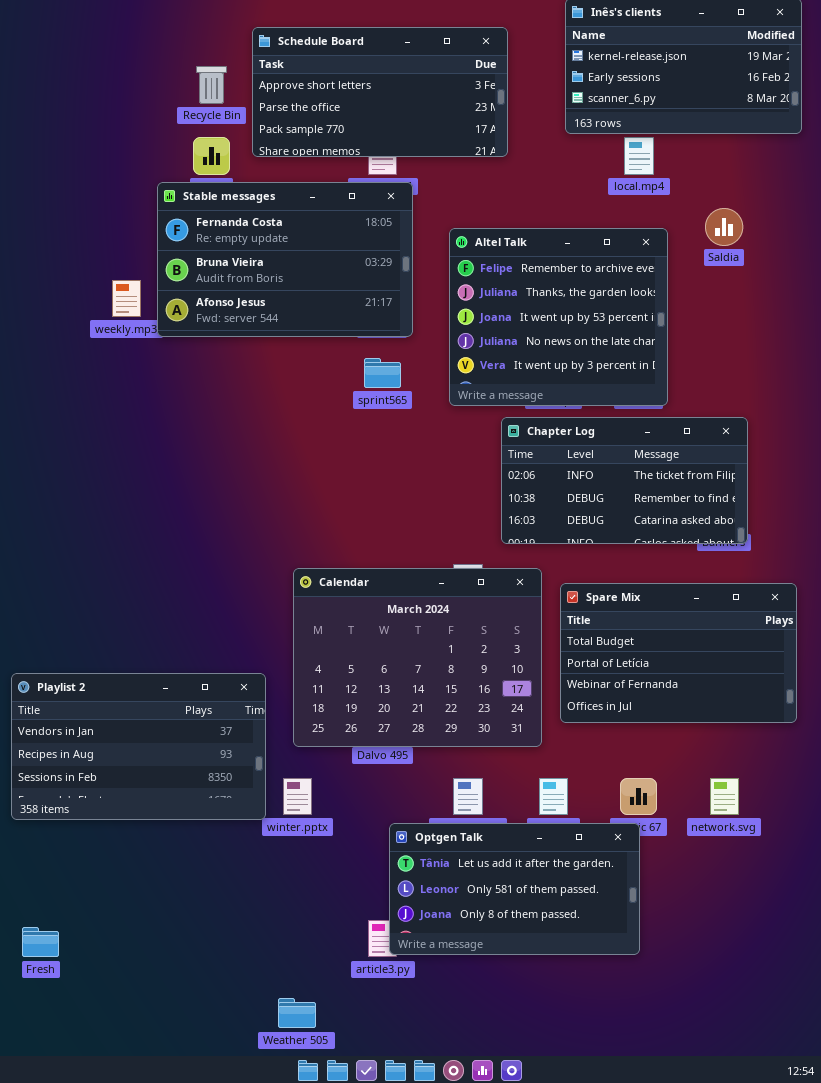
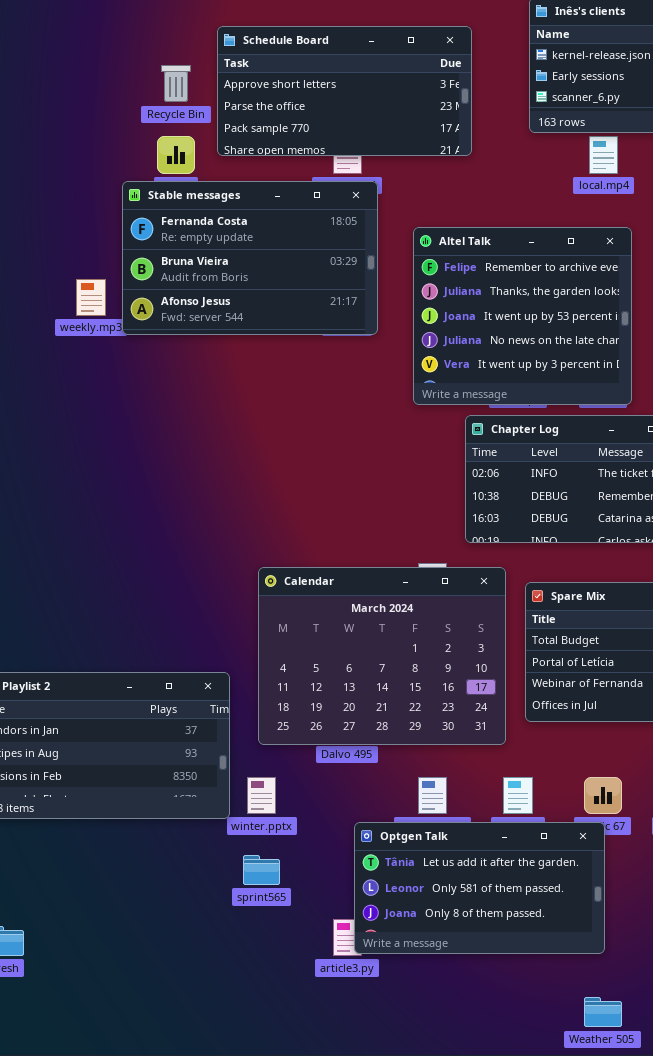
sprint565: [364,358,401,388] -> [243,855,280,885], moved
Weather 505: [278,998,316,1028] -> [584,997,622,1027], moved

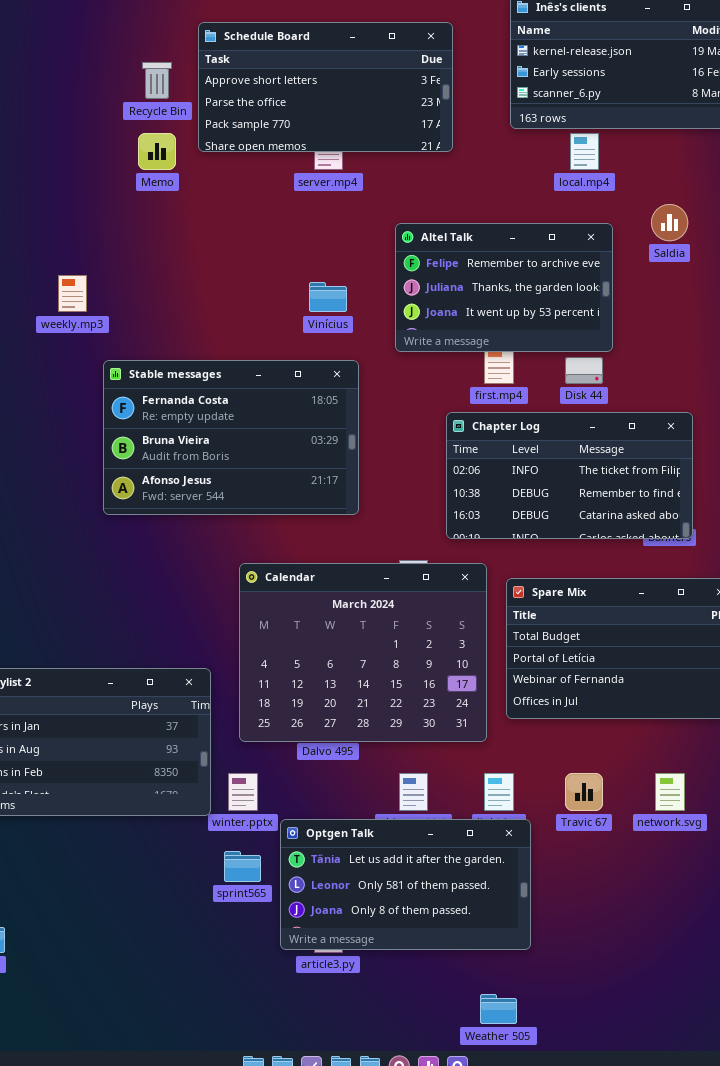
Stable messages: [122,181,378,335] -> [103,360,359,515], moved
Altel Talk: [413,227,632,405] -> [395,223,613,352], resized
Optgen Talk: [354,822,605,954] -> [280,819,531,950], moved
Weather 505: [584,997,622,1027] -> [480,994,517,1024], moved

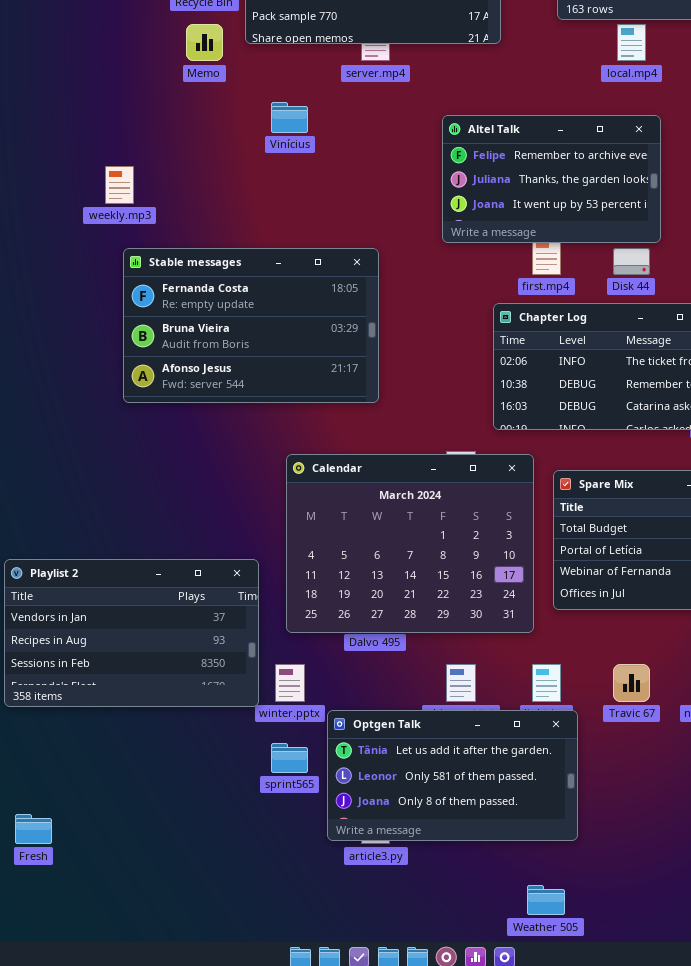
Vinícius: [309,282,347,312] -> [271,102,308,133], moved
Stable messages: [103,360,359,515] -> [123,248,379,403], moved

